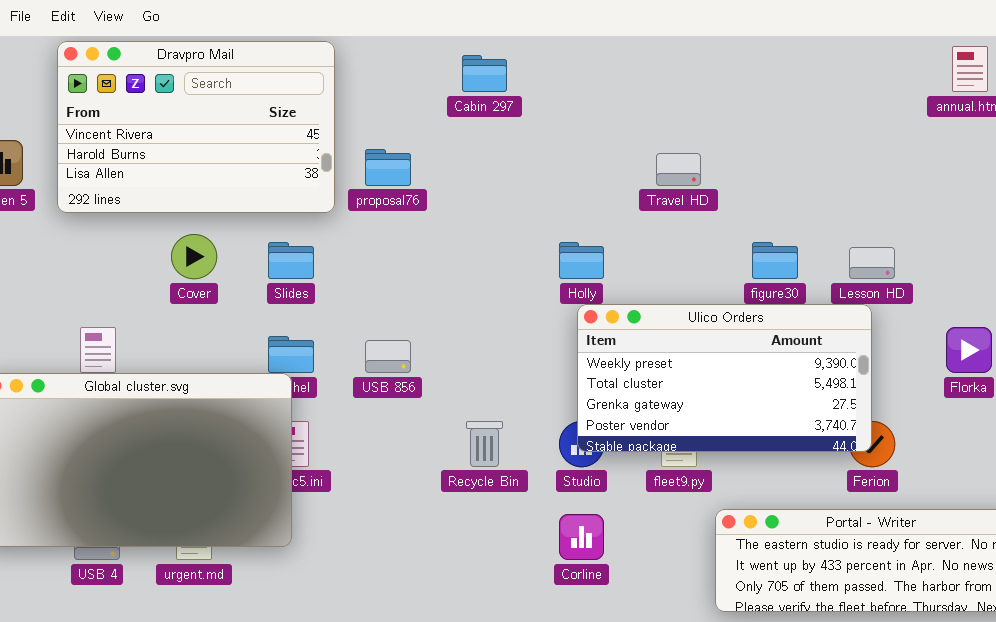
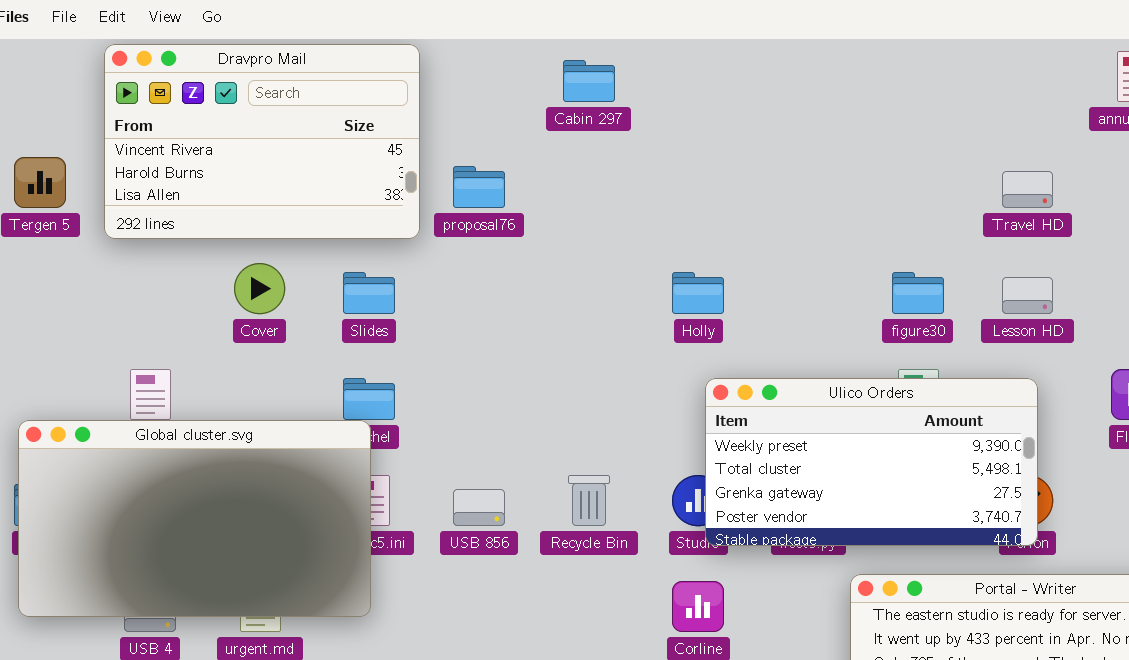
Travel HD: [656,153,701,186] -> [1002,171,1053,208], moved
Ulico Orders: [577,304,872,452] -> [705,378,1038,546], moved
USB 856: [365,340,411,373] -> [453,489,505,526], moved

